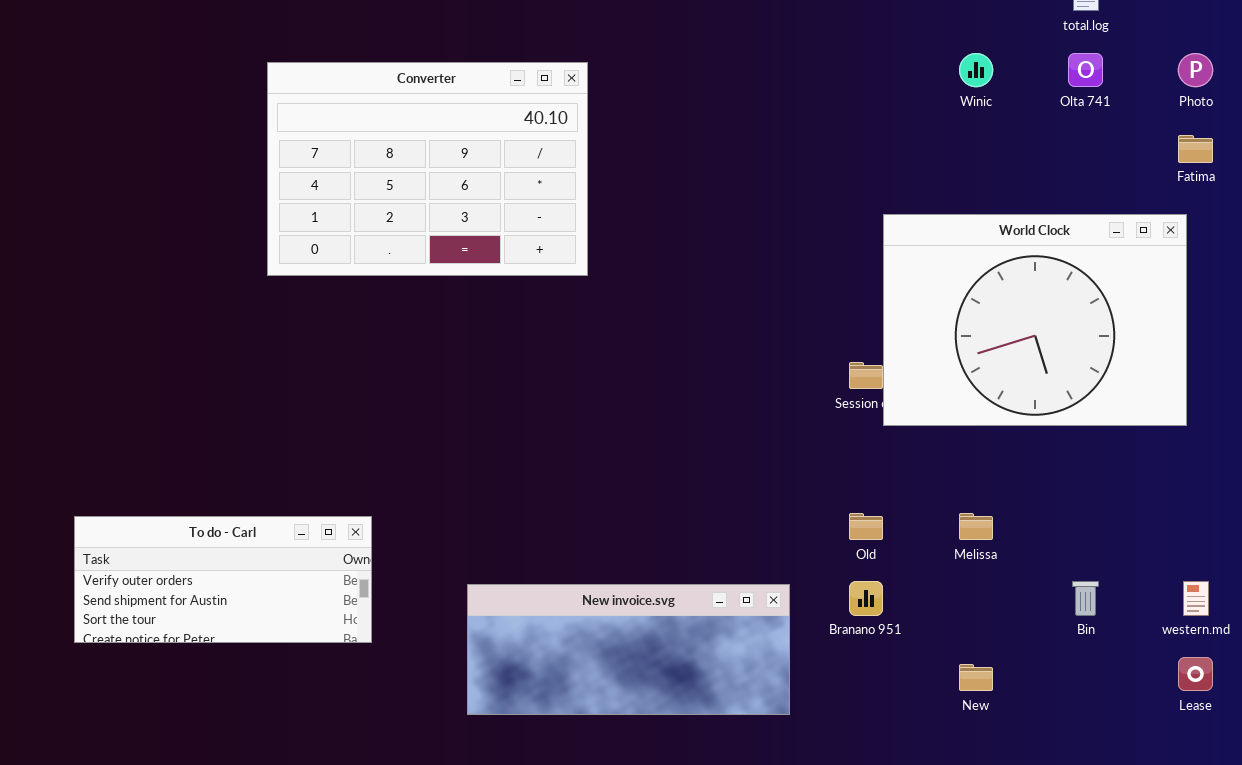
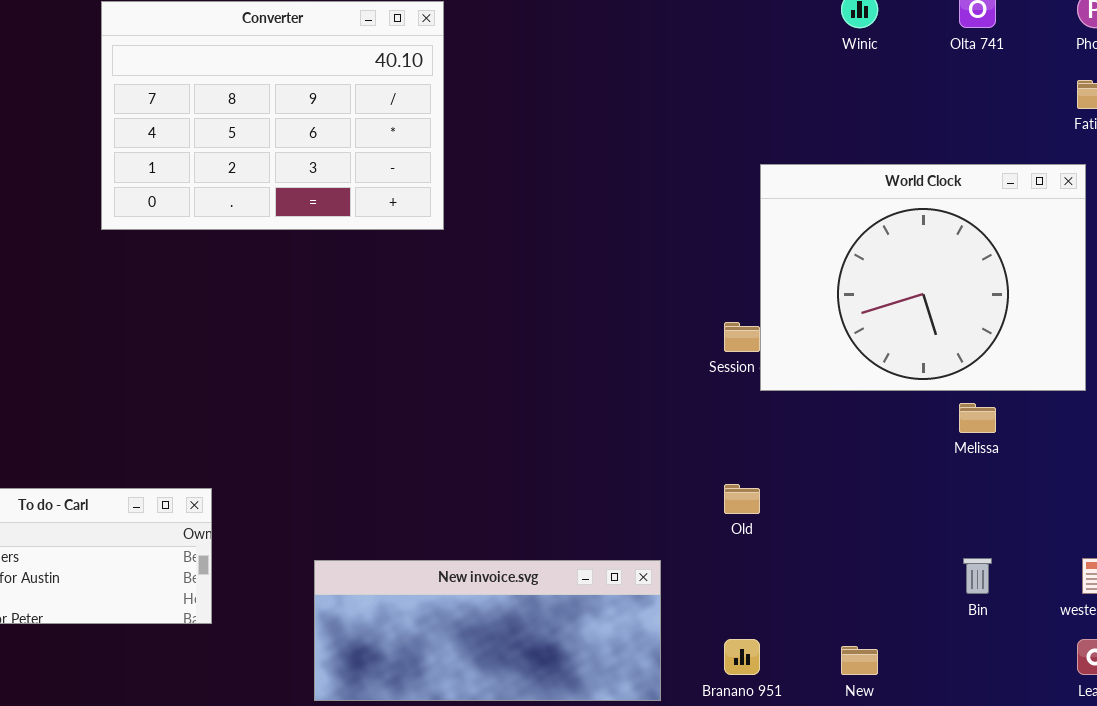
Melissa: [959,513,993,540] -> [959,403,996,433], moved
Branano 951: [849,581,883,616] -> [724,639,760,675], moved

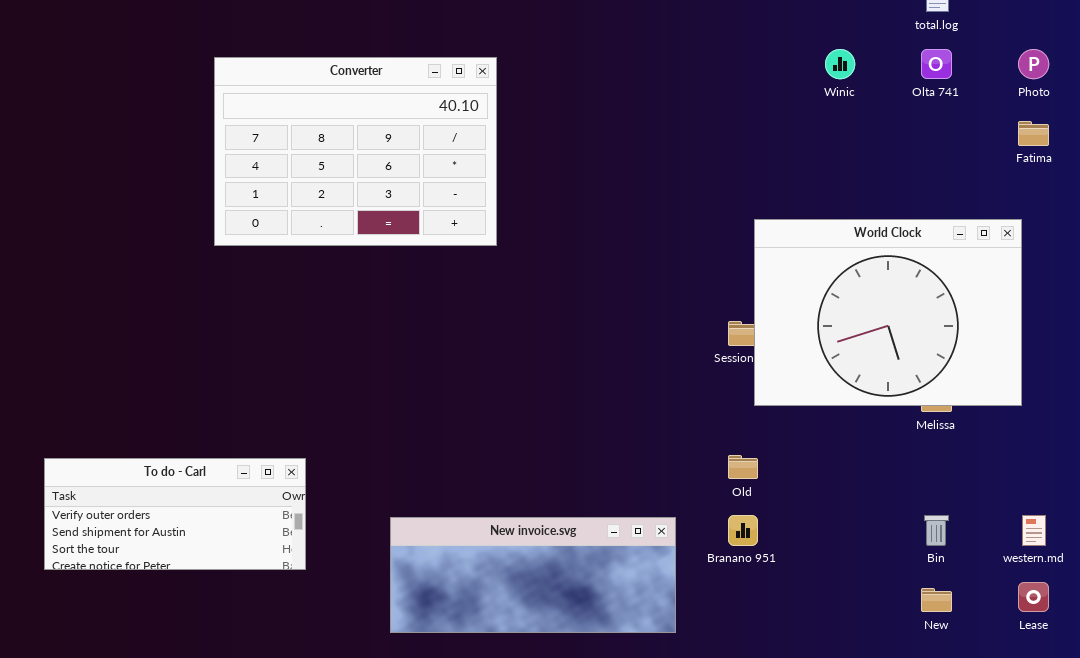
World Clock: [760,164,1086,391] -> [754,219,1022,406], moved
Branano 951: [724,639,760,675] -> [728,515,758,546], moved
New: [841,646,878,675] -> [921,588,952,612], moved

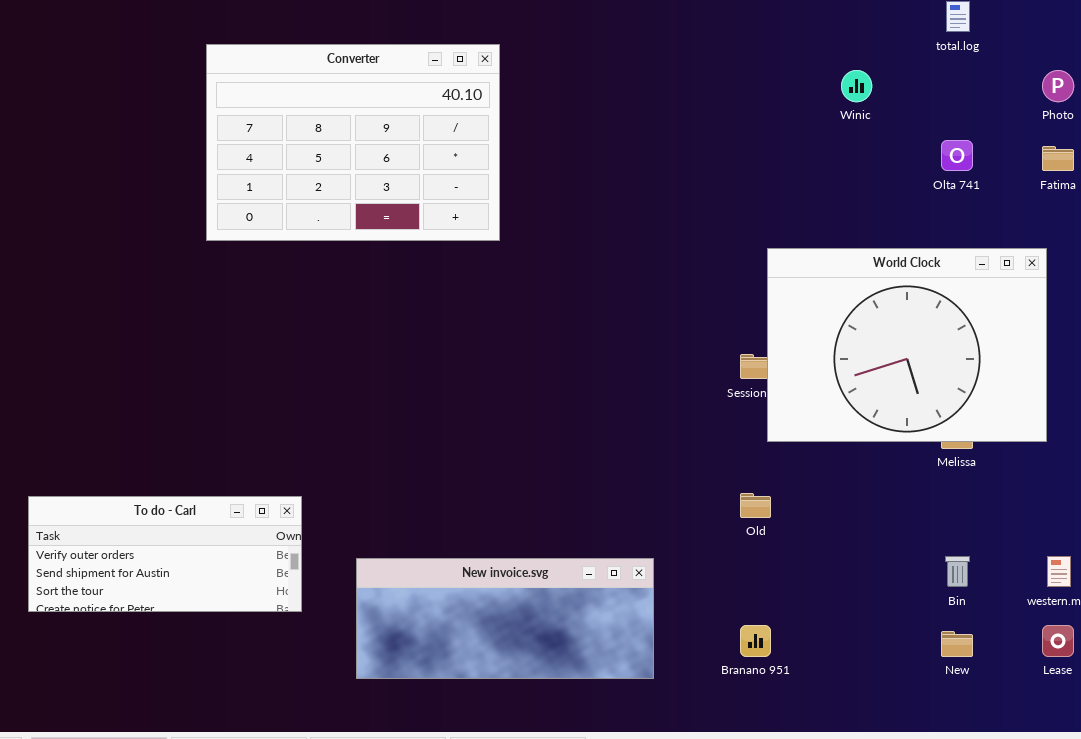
Olta 741: [921,49,952,79] -> [941,140,973,171], moved
Converter: [214,57,497,246] -> [206,44,500,241], moved
Branano 951: [728,515,758,546] -> [740,625,771,657], moved
New invoice.svg: [390,517,676,633] -> [356,558,654,679], moved

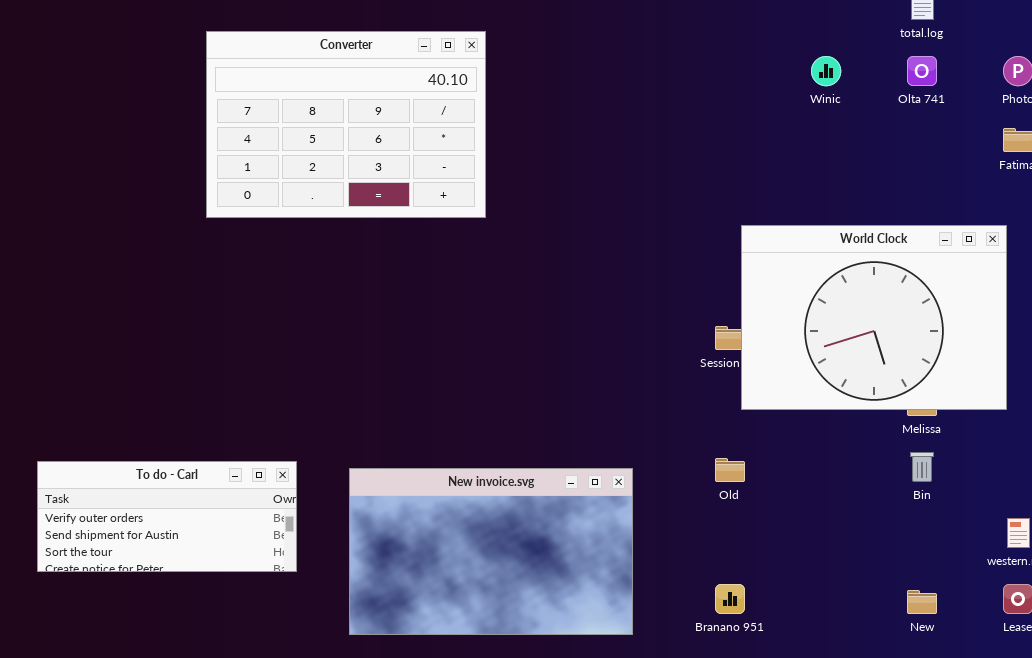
Olta 741: [941,140,973,171] -> [907,56,937,86], moved
Bin: [945,556,970,587] -> [910,452,934,482], moved
New invoice.svg: [356,558,654,679] -> [349,468,633,635], resized

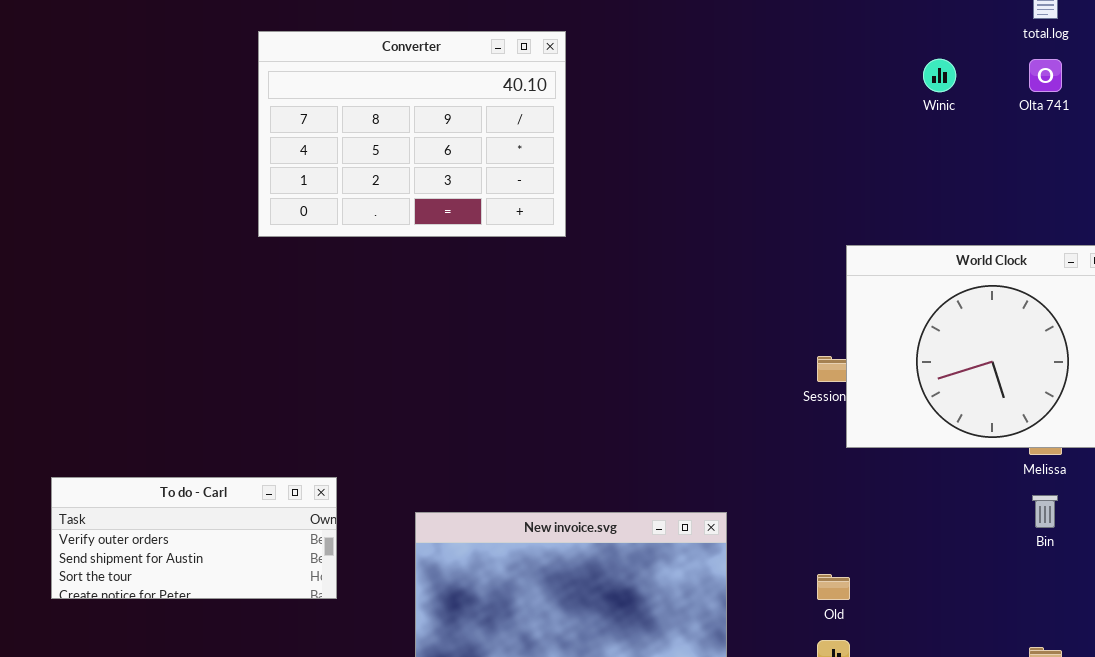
Old: [715,458,745,482] -> [817,574,850,600], moved
To do - Carl: [37,461,297,572] -> [51,477,337,599], moved

